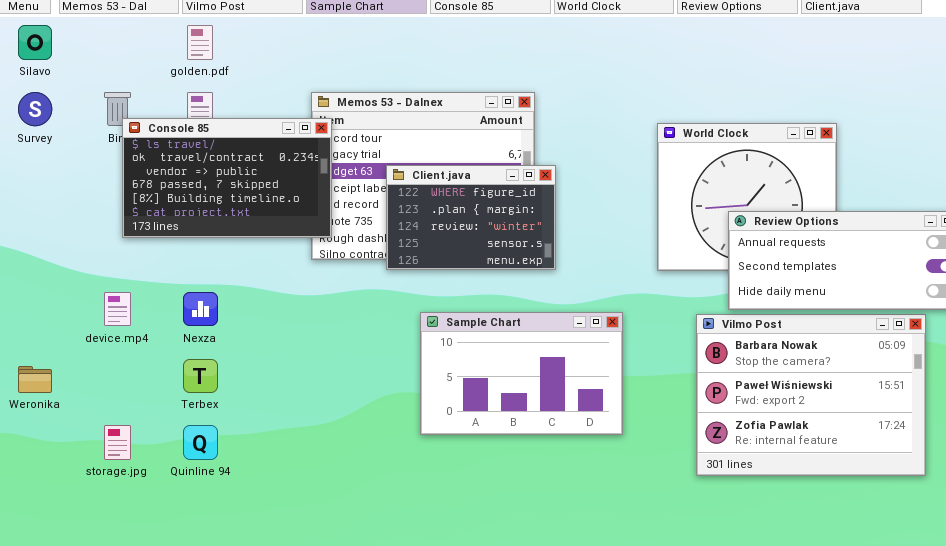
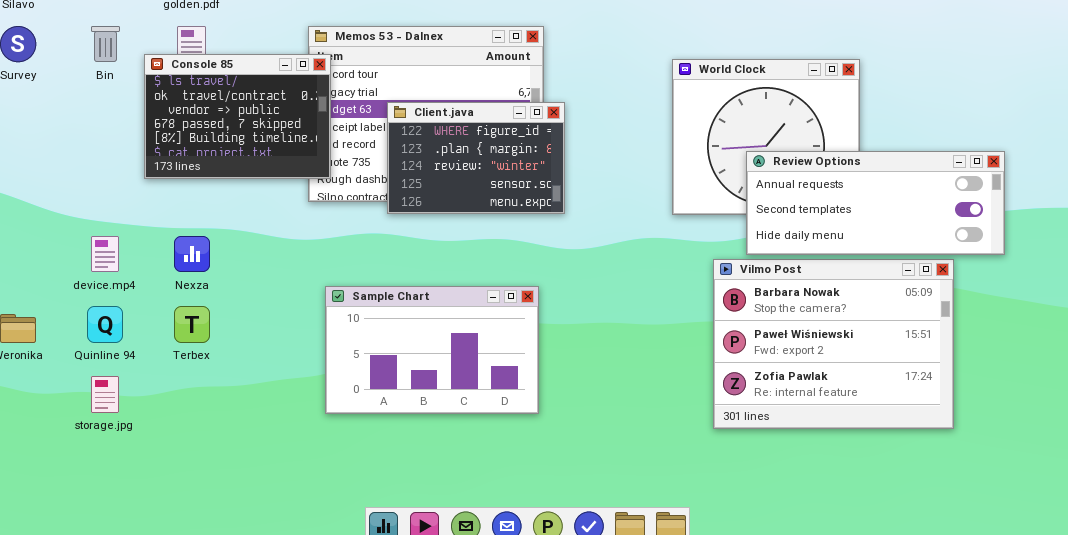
Console 85: [122,118,332,238] -> [144,54,331,179], resized
Sample Chart: [420,312,623,435] -> [325,286,539,414], moved
Quinline 94: [183,425,218,460] -> [87,306,123,343], moved

